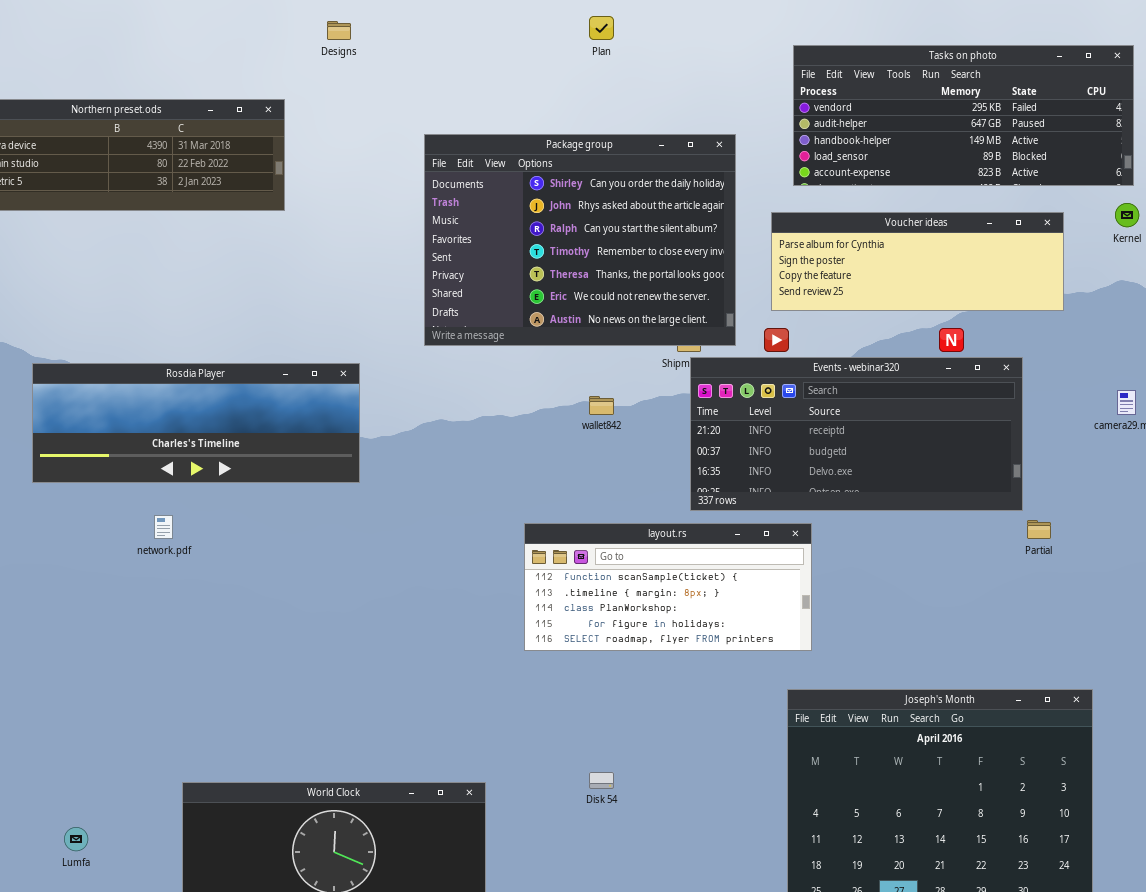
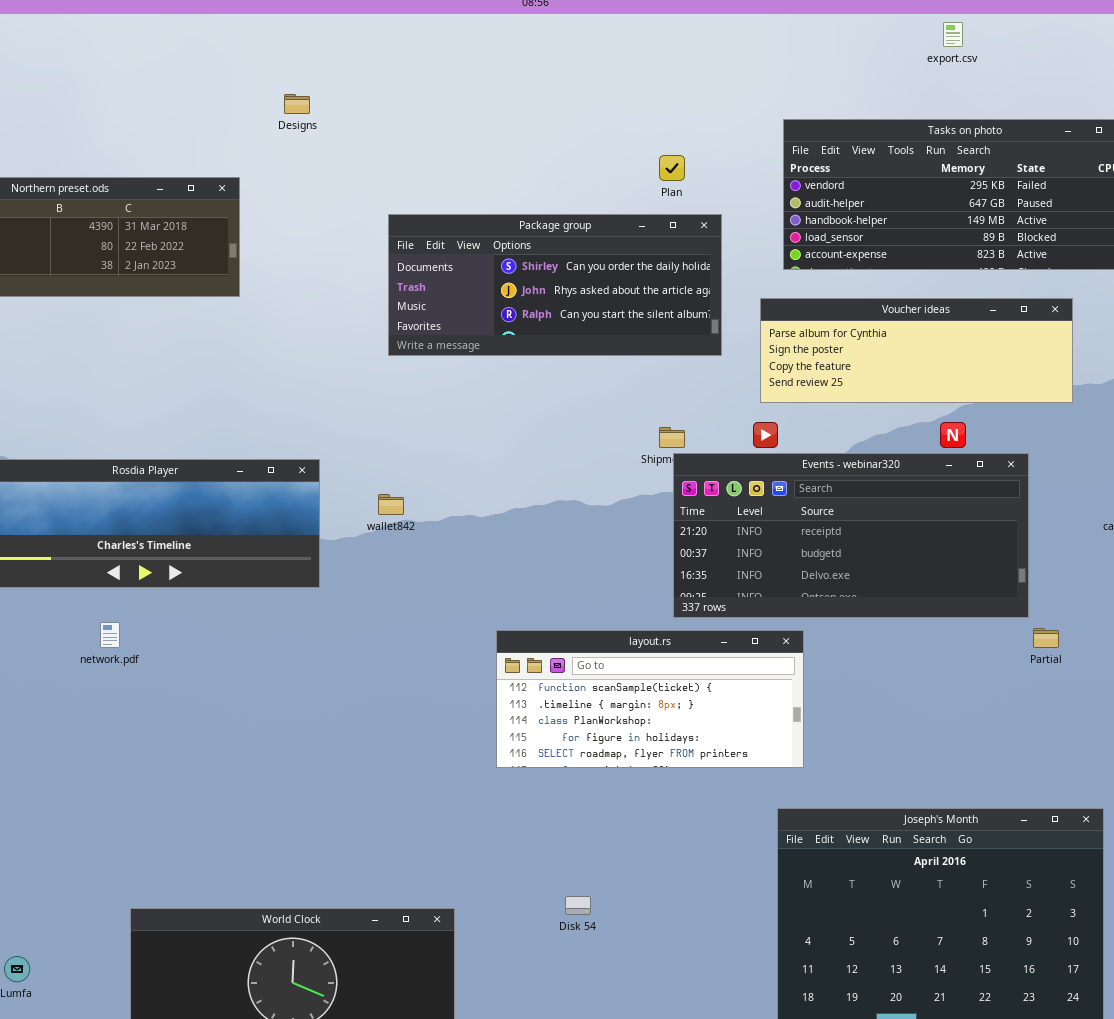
Plan: [589,16,614,40] -> [659,155,685,181], moved
Package group: [424,134,736,346] -> [388,214,722,356], resized
wallet842: [589,396,614,415] -> [378,494,404,515], moved

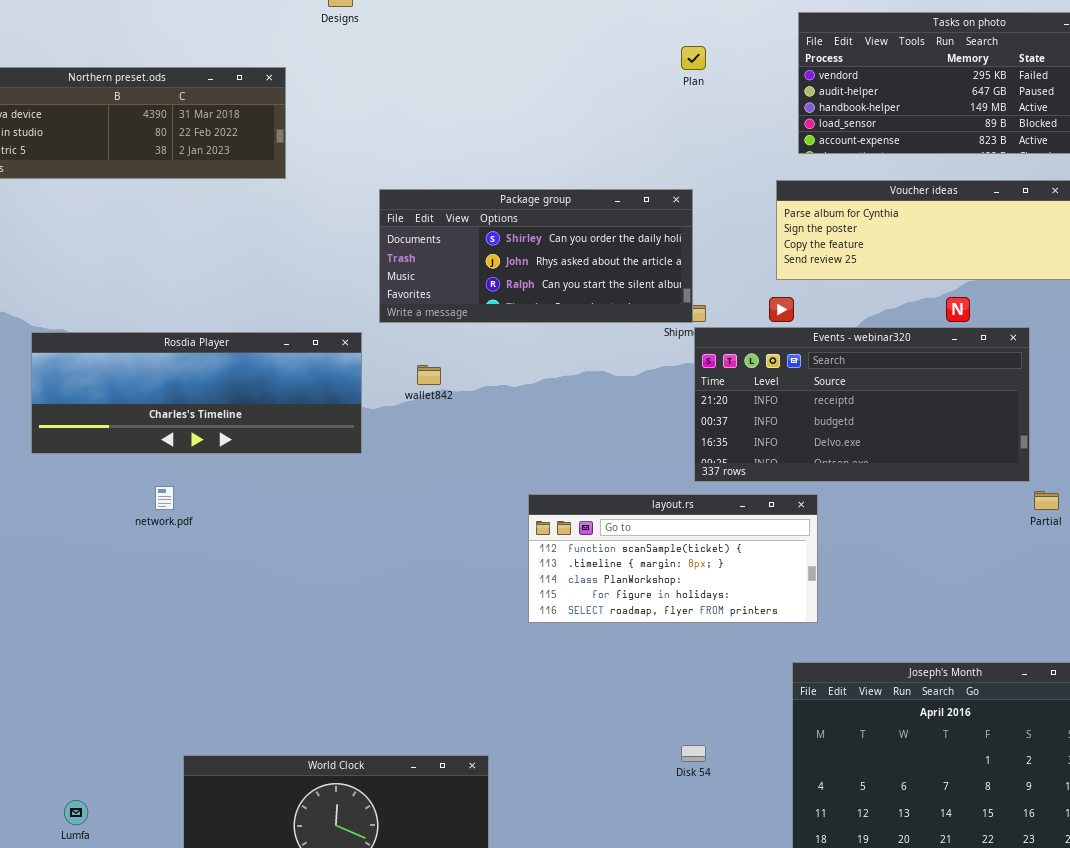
Package group: [388,214,722,356] -> [379,189,693,323], moved
Disk 54: [565,896,591,915] -> [681,745,706,762], moved

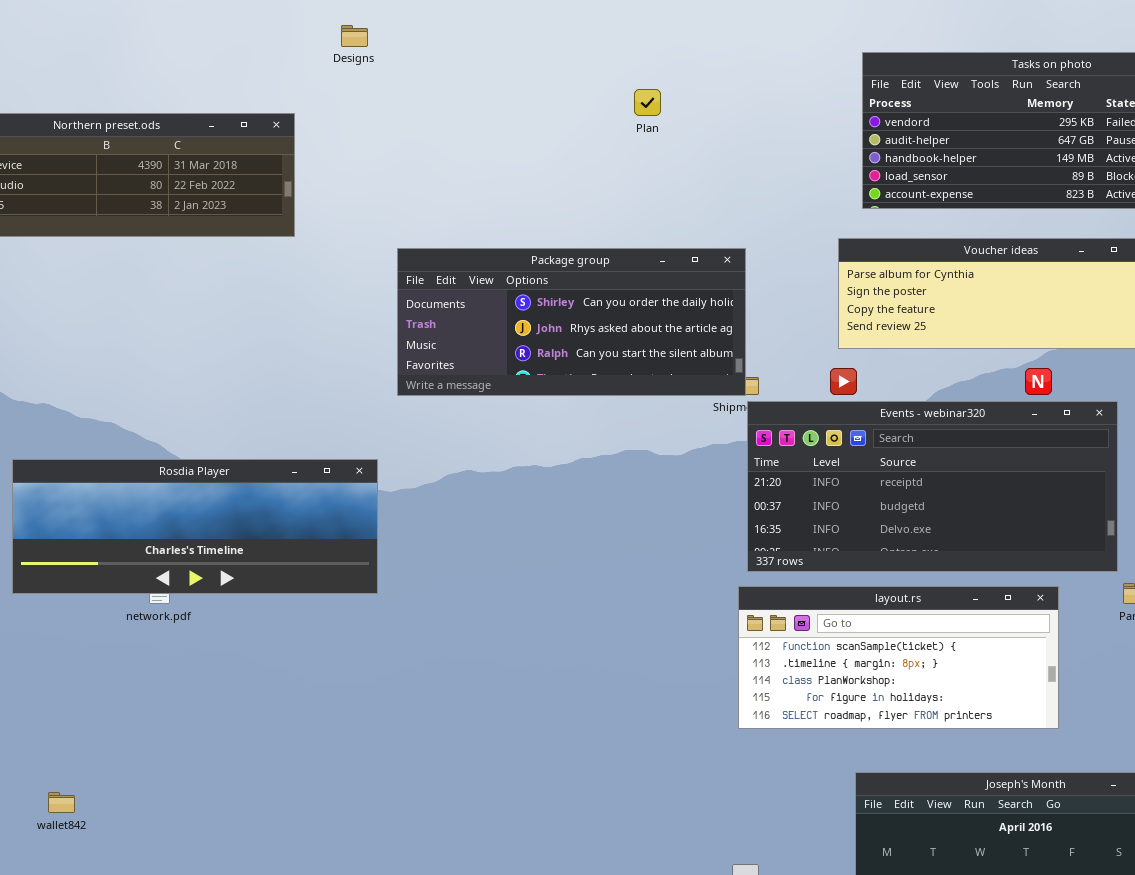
Plan: [681,46,706,70] -> [634,89,661,116], moved
Rosdia Player: [31,332,362,454] -> [12,459,378,594], moved
wallet842: [417,365,441,385] -> [48,792,75,813], moved
layout.rs: [528,494,818,623] -> [738,586,1059,729], moved

